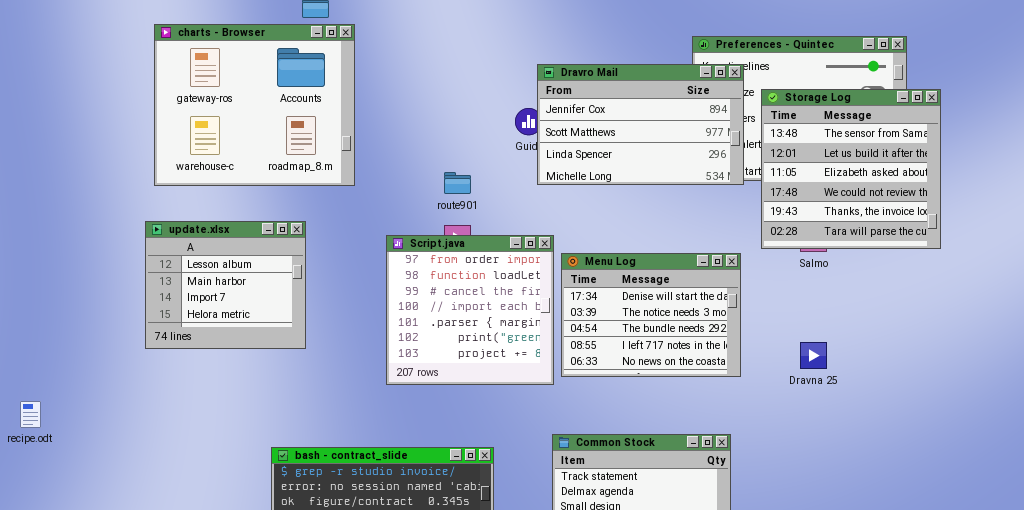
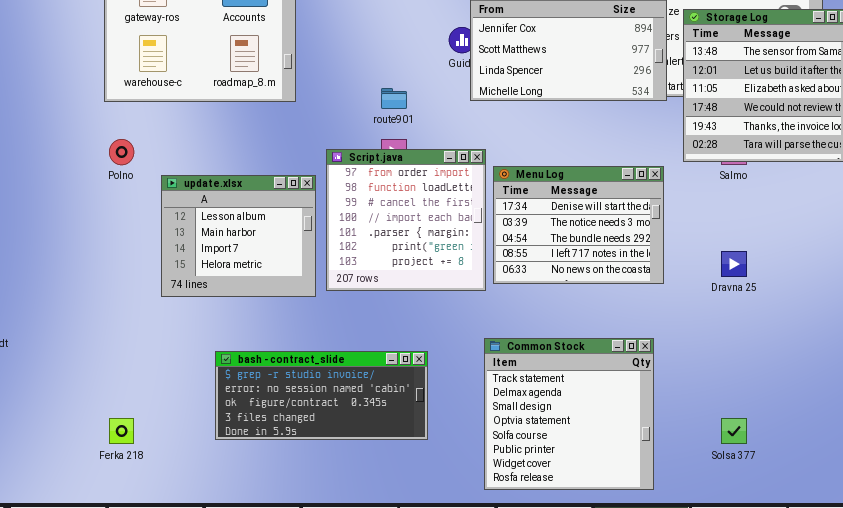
update.xlsx: [145,221,306,349] -> [161,175,316,297], moved

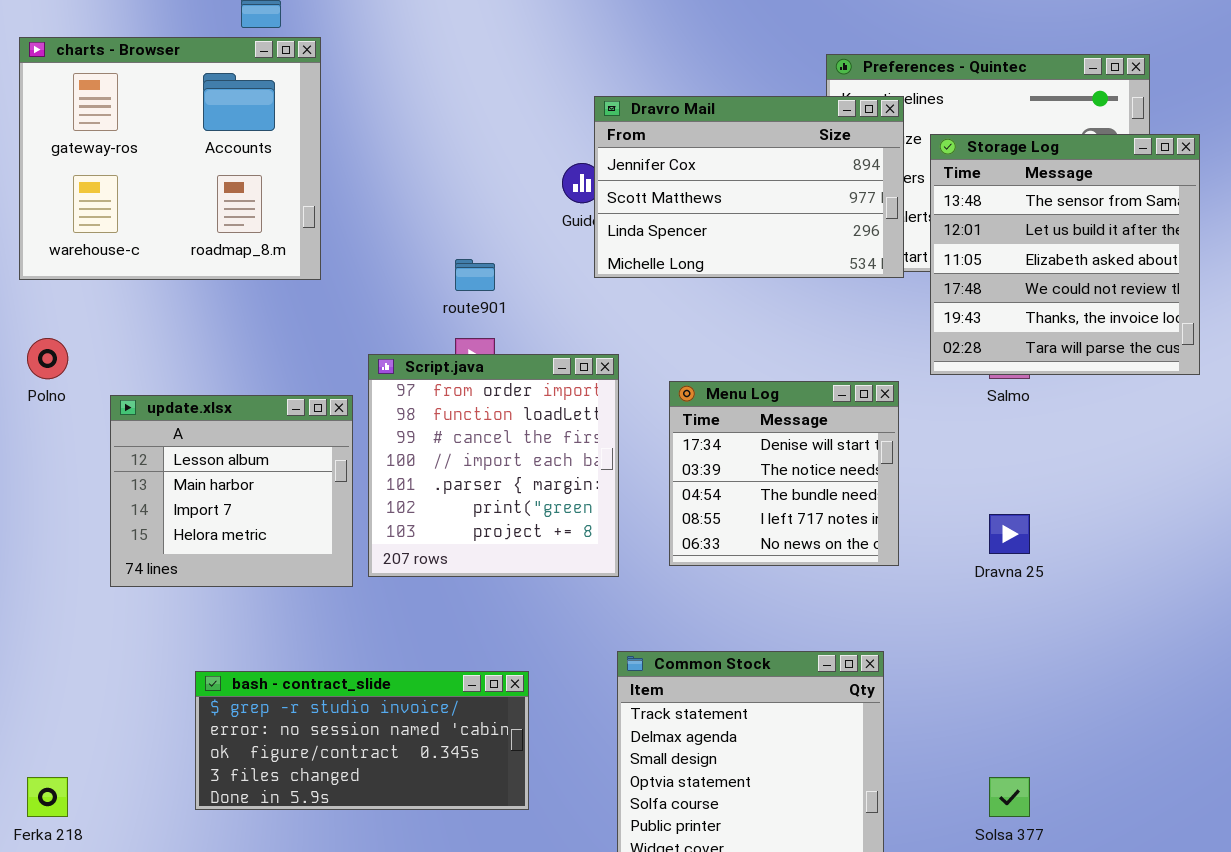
Menu Log: [493,166,664,284] -> [669,381,899,566], resized

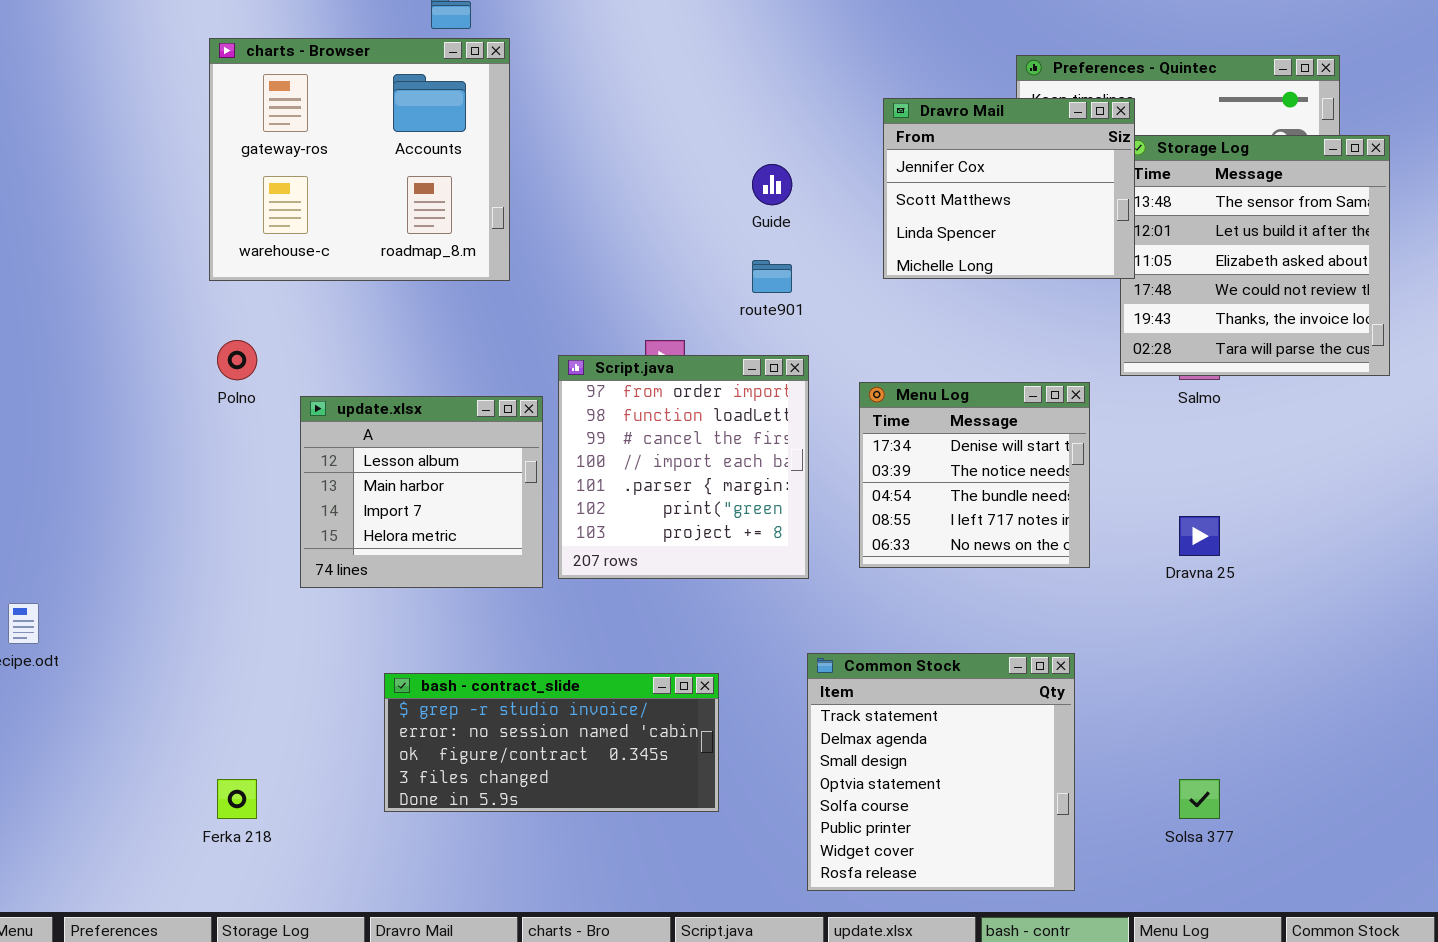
Dravro Mail: [594,96,904,278] -> [883,98,1135,279], moved, resized
route901: [455,259,495,291] -> [752,260,792,293], moved

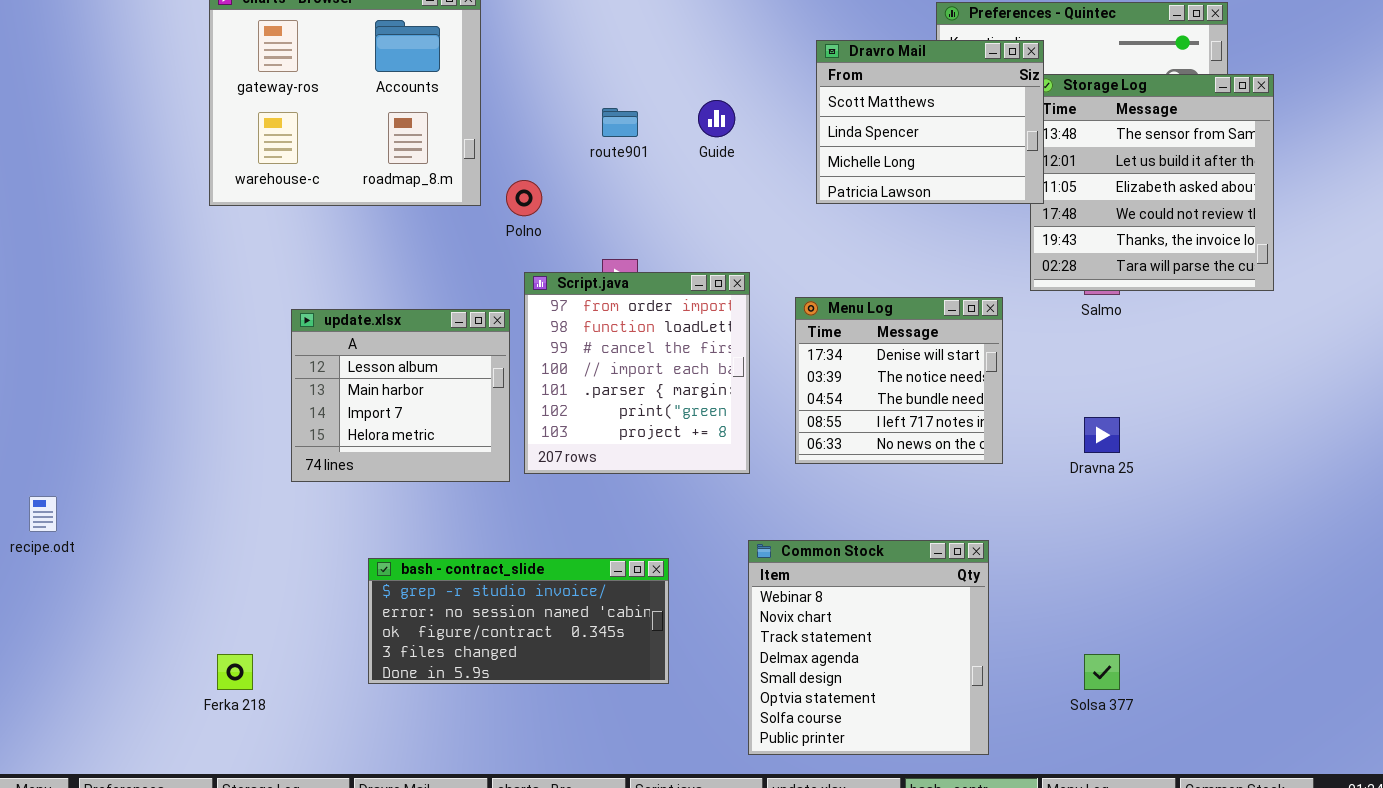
Dravro Mail: [883,98,1135,279] -> [816,40,1044,204], scrolled down 1 row
route901: [752,260,792,293] -> [602,108,638,137], moved
Polno: [217,340,257,380] -> [506,180,542,216], moved
Common Stock: [807,653,1075,891] -> [748,540,989,755], scrolled up 2 rows

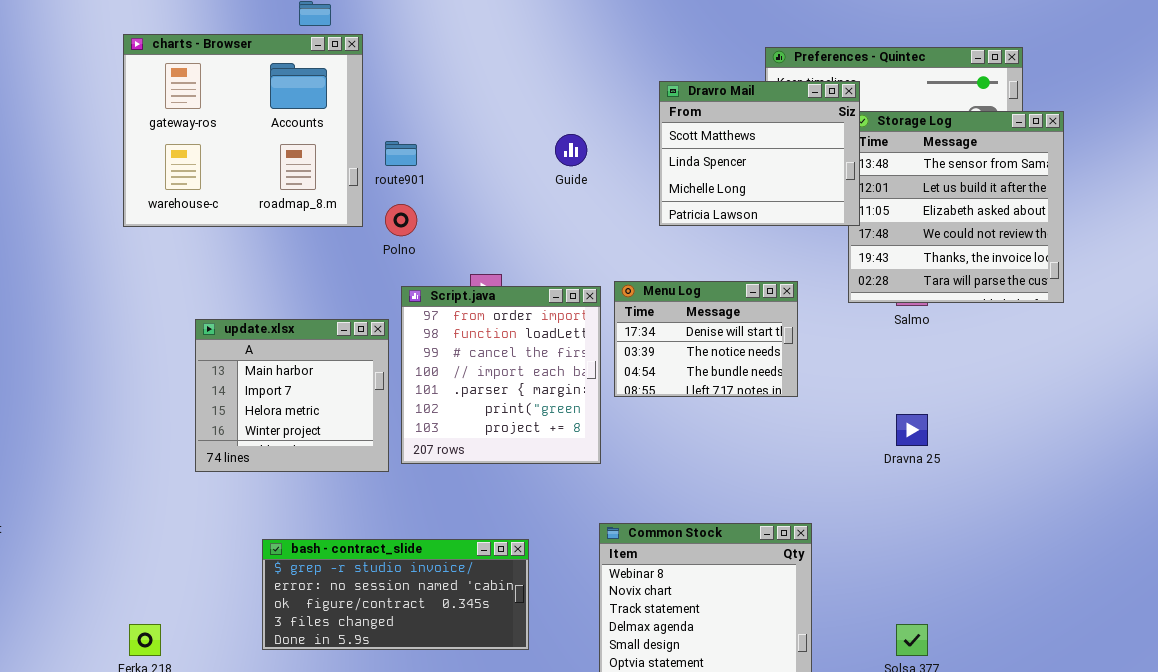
route901: [602,108,638,137] -> [385,141,417,166], moved
Menu Log: [795,297,1003,464] -> [614,281,798,397], moved, resized
update.xlsx: [291,309,510,482] -> [195,319,389,472], scrolled down 1 row

